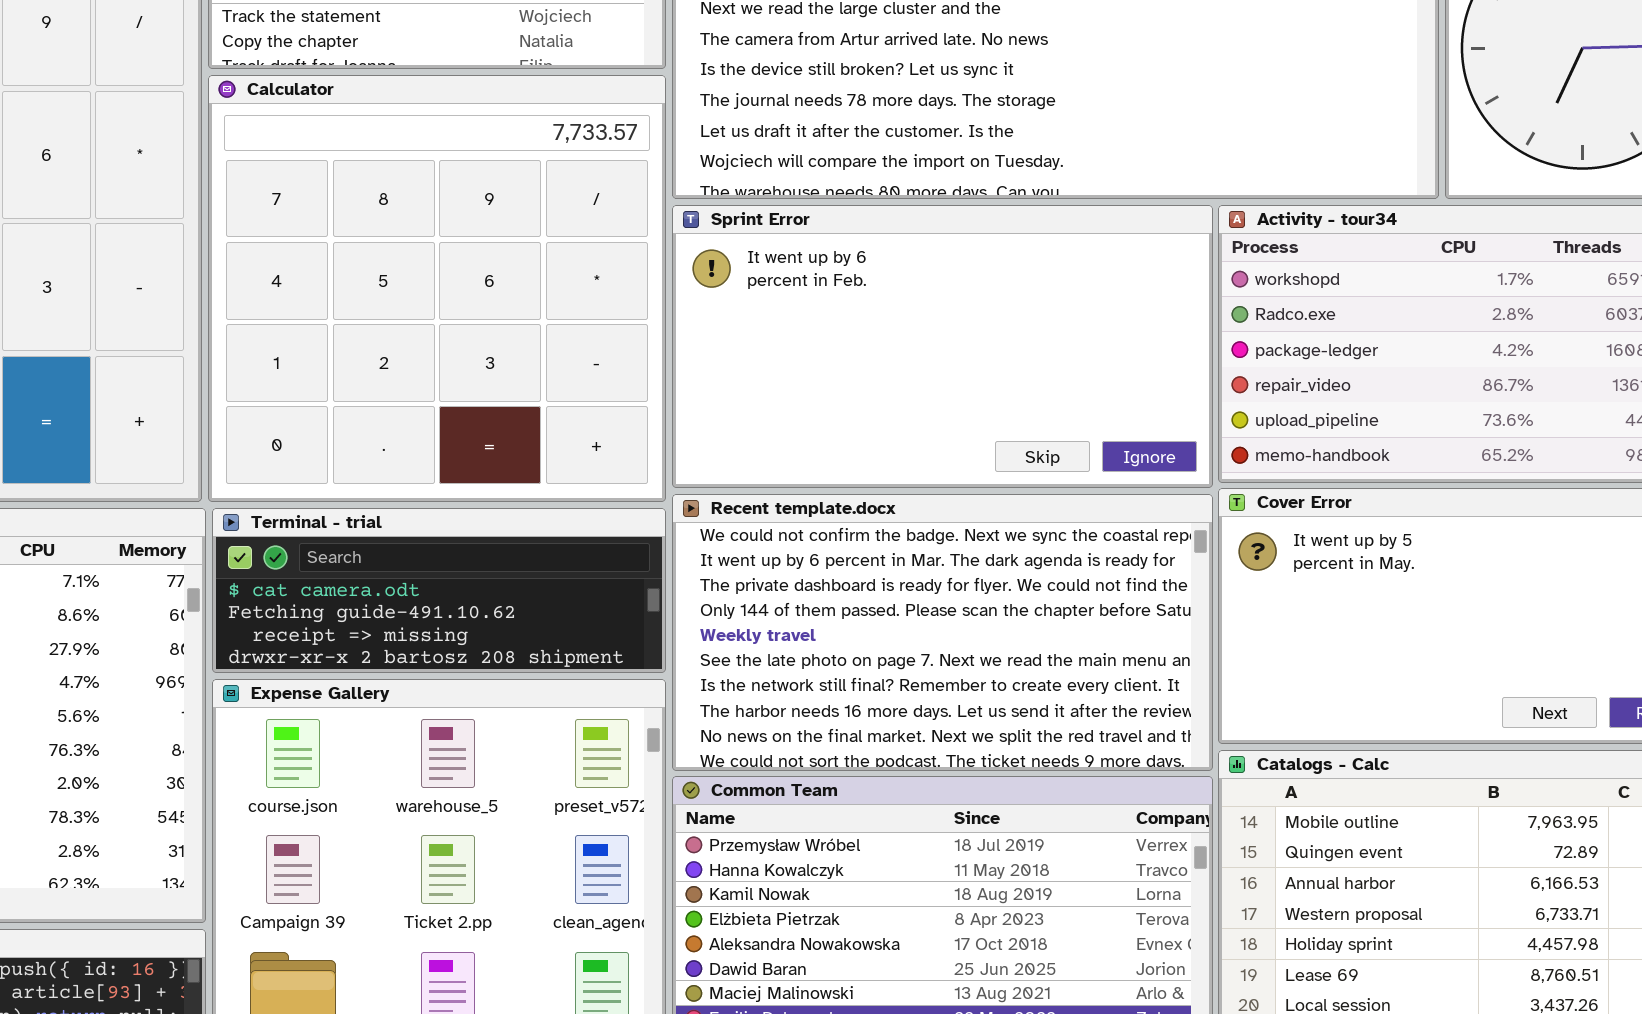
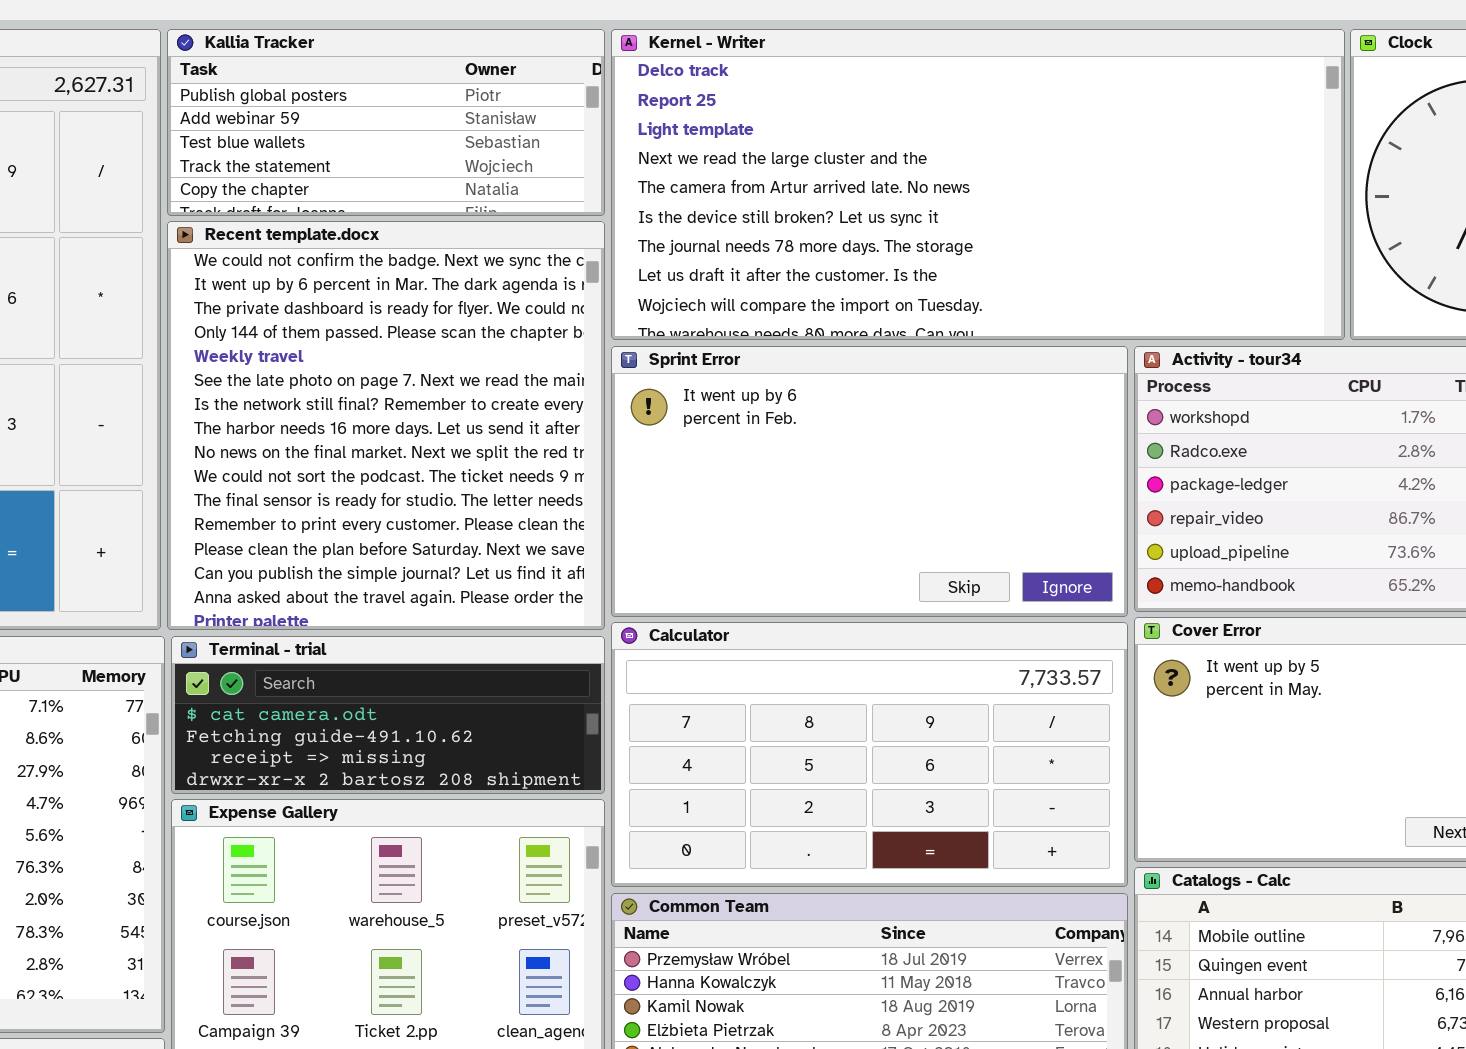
Calculator: [208,75,666,502] -> [611,622,1128,887], moved, resized
Recent template.docx: [672,494,1213,771] -> [167,221,605,630], moved, resized

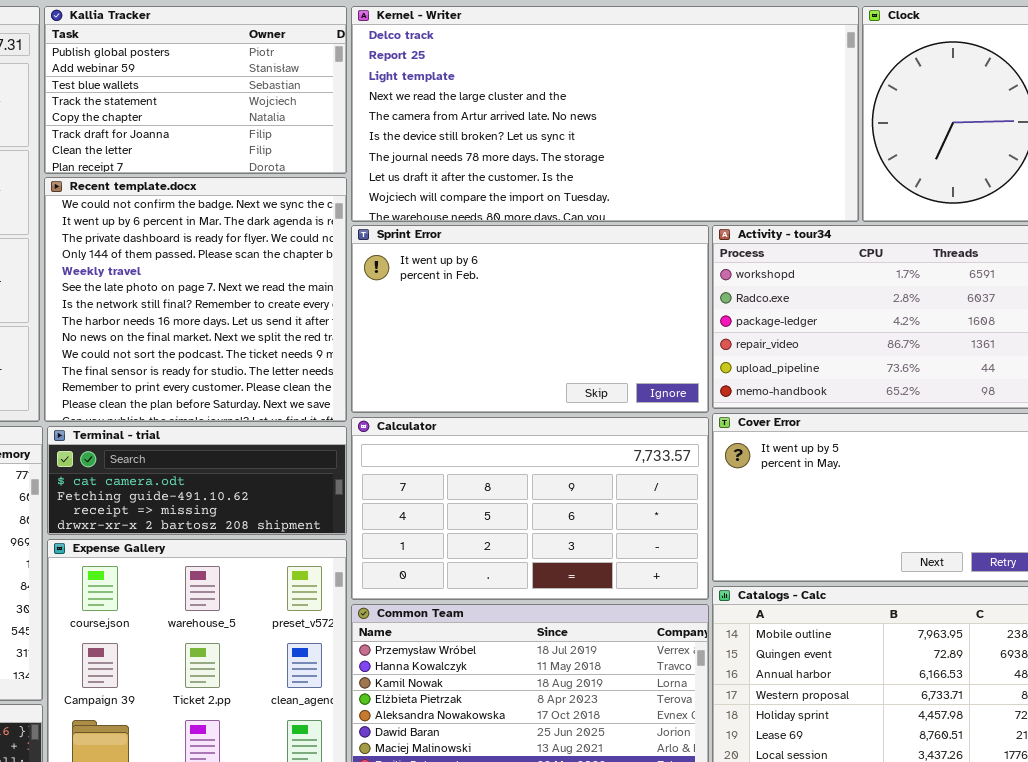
Kallia Tracker: [167,29,605,216] -> [44,6,347,174], resized
Recent template.docx: [167,221,605,630] -> [44,177,347,422], resized

